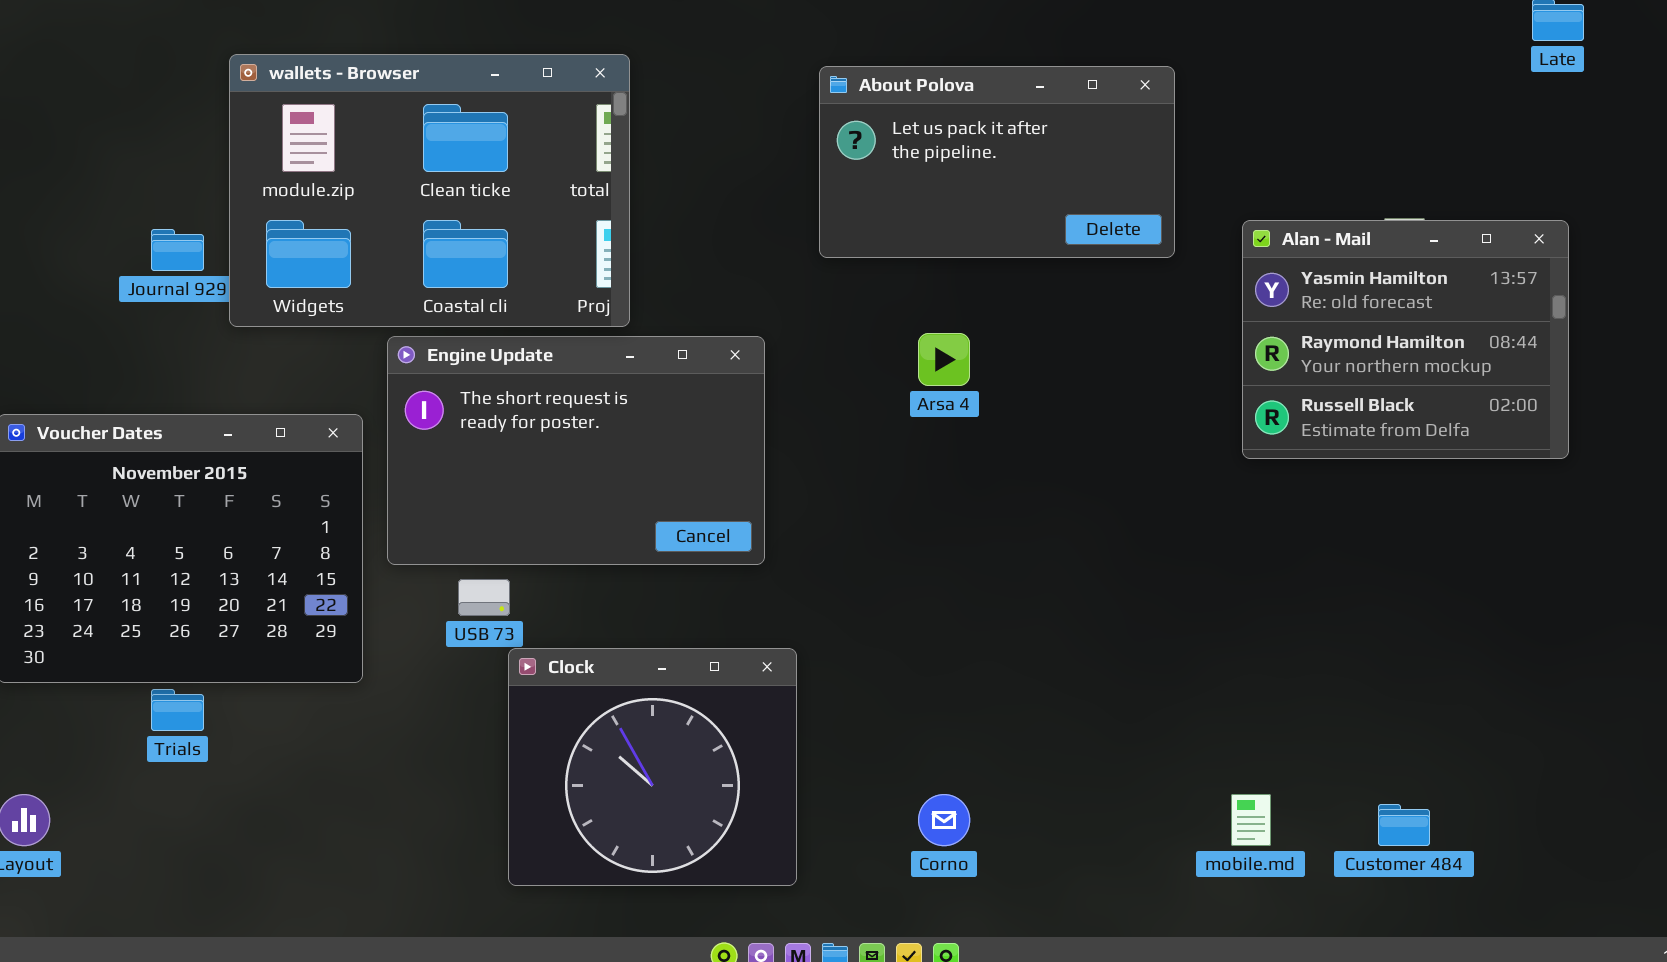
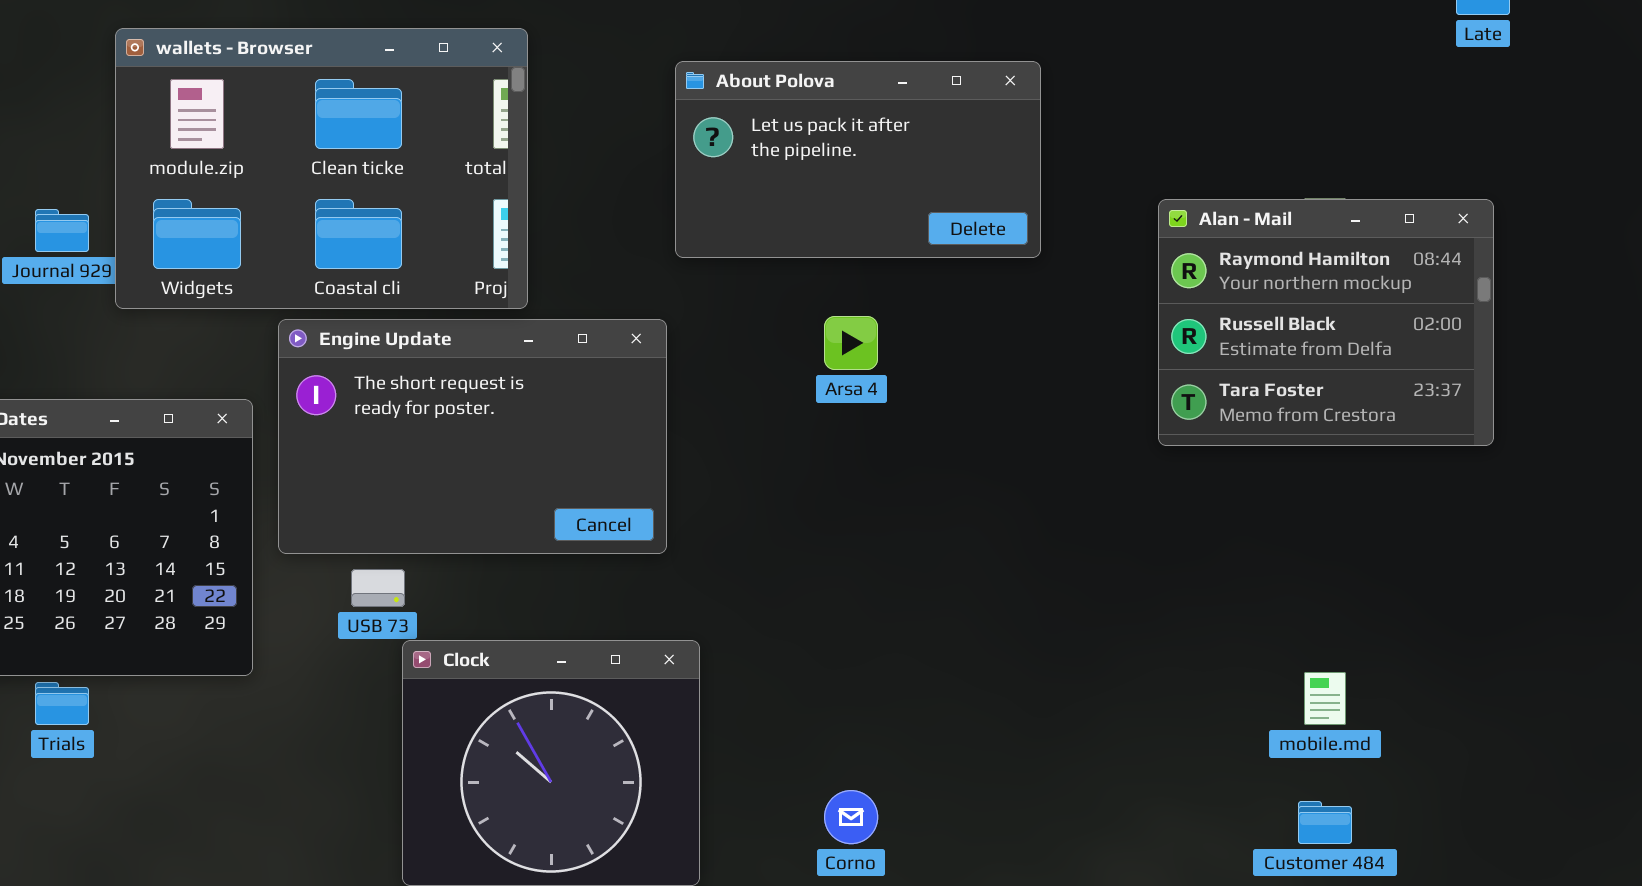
About Polova: [819,66,1175,258] -> [675,61,1041,258], moved
Alan - Mail: [1242,220,1569,459] -> [1158,199,1494,446], scrolled down 1 row
mobile.md: [1231,794,1271,846] -> [1304,672,1346,725], moved

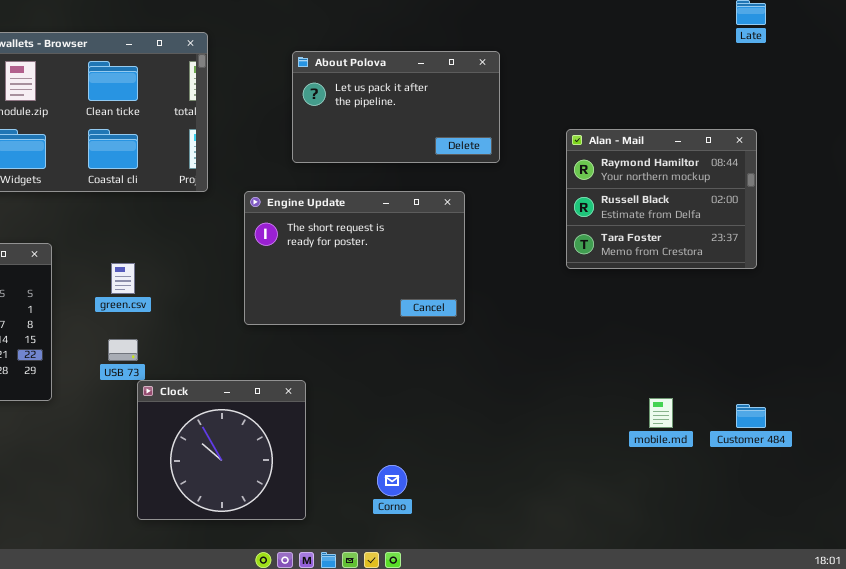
Engine Update: [278,319,667,554] -> [244,191,465,325], moved
Customer 484: [1298,801,1352,844] -> [736,404,766,428], moved

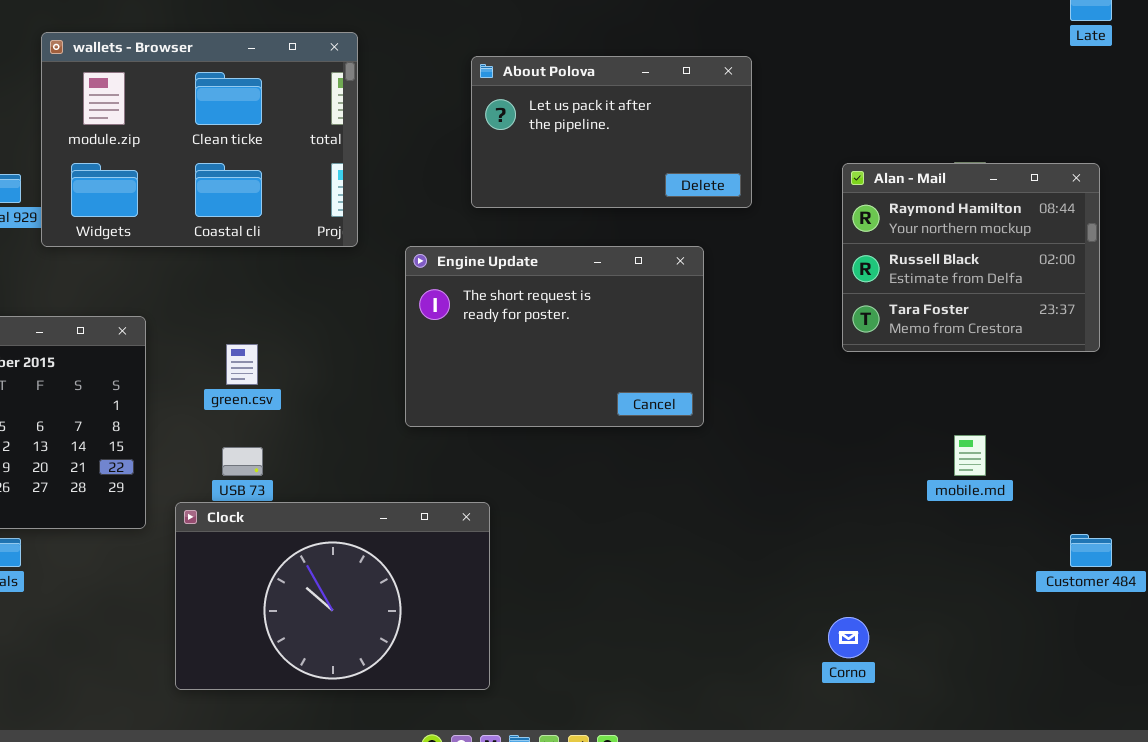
Clock: [137,380,306,520] -> [175,502,490,690], resized
mobile.md: [649,398,673,428] -> [954,435,986,476], moved
Corno: [377,465,407,496] -> [828,617,869,658], moved

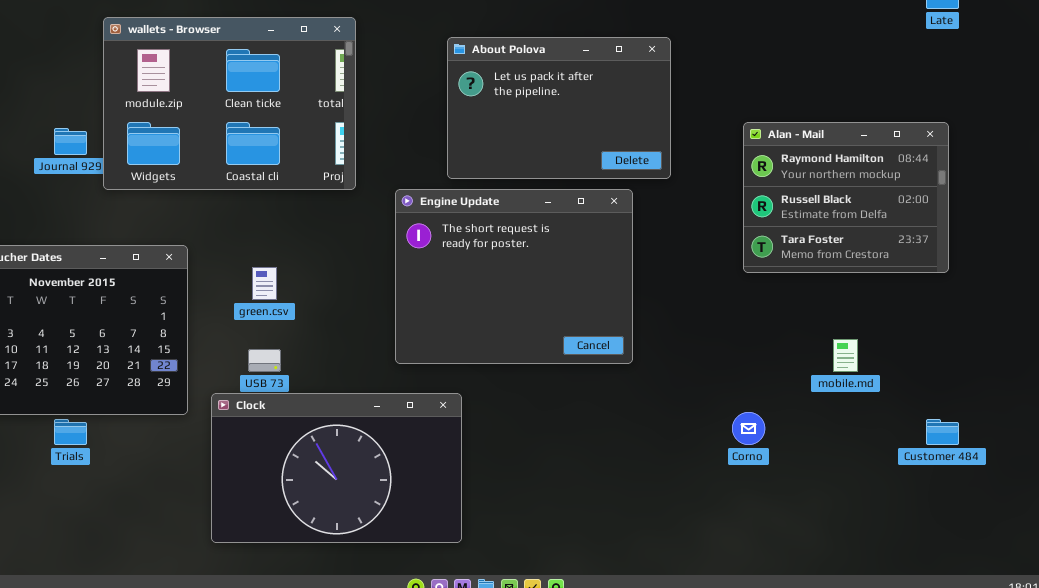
About Polova: [471,56,752,208] -> [447,37,671,179], resized
Engine Update: [405,246,704,427] -> [395,189,633,364], resized
Corno: [828,617,869,658] -> [732,412,765,445], moved

